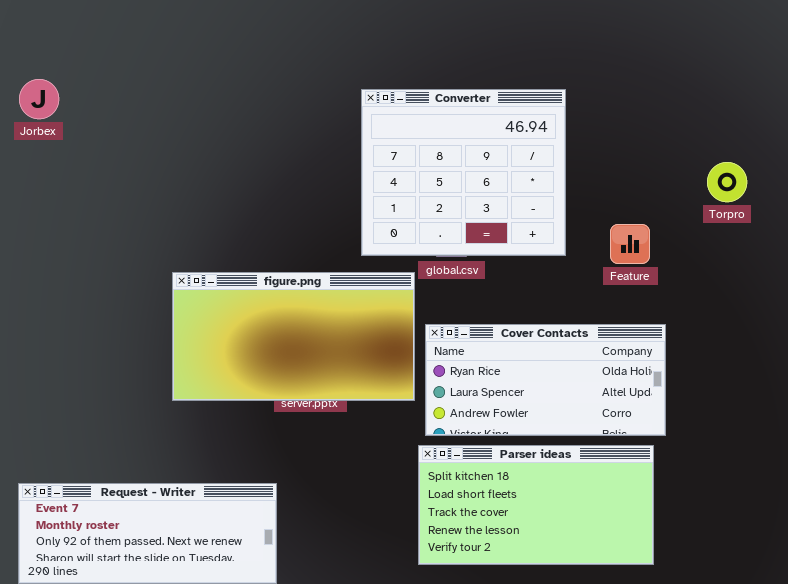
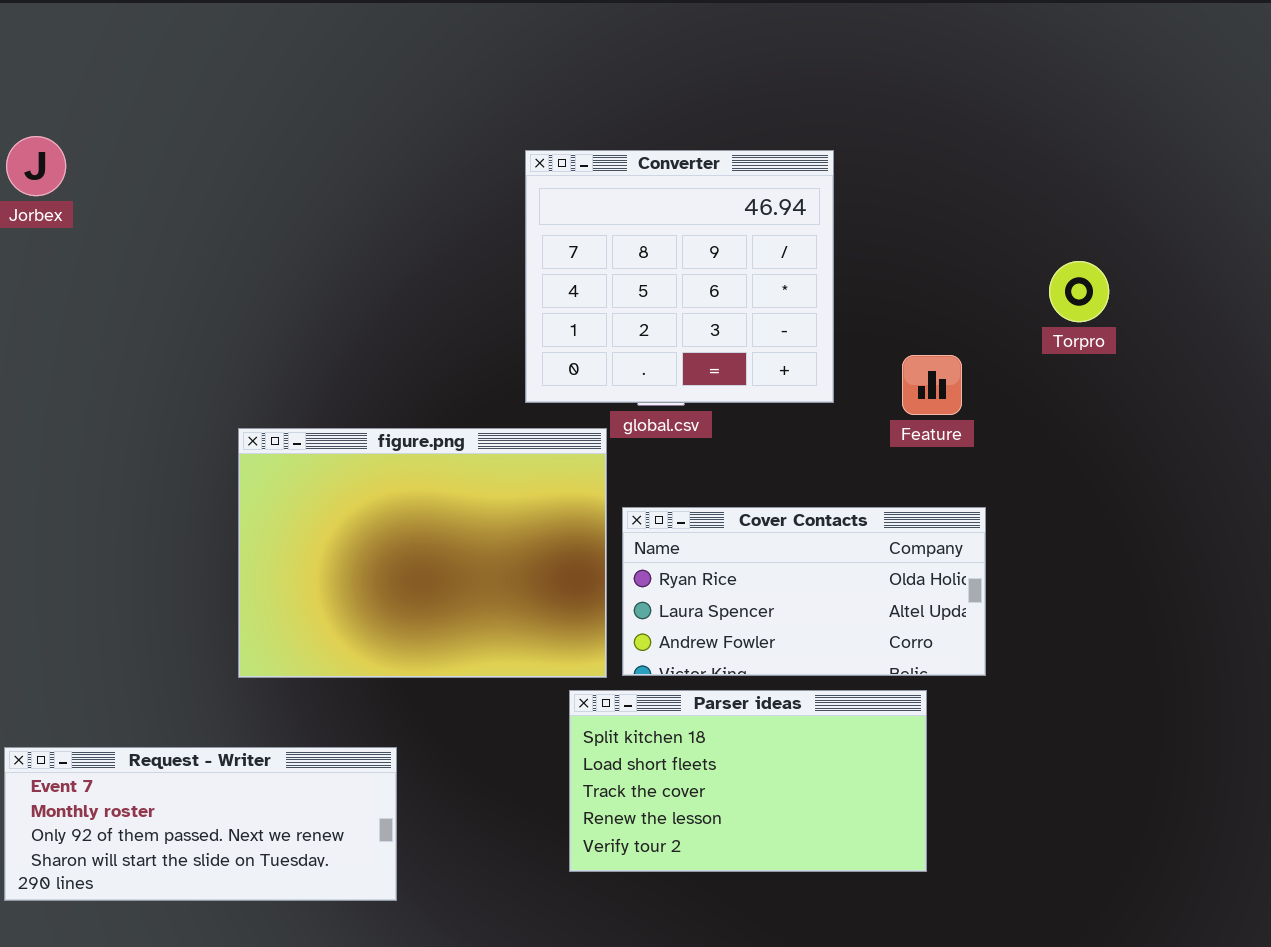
figure.png: [172,272,415,401] -> [238,428,607,678], resized
Parser ideas: [418,445,654,565] -> [569,690,927,872], moved

